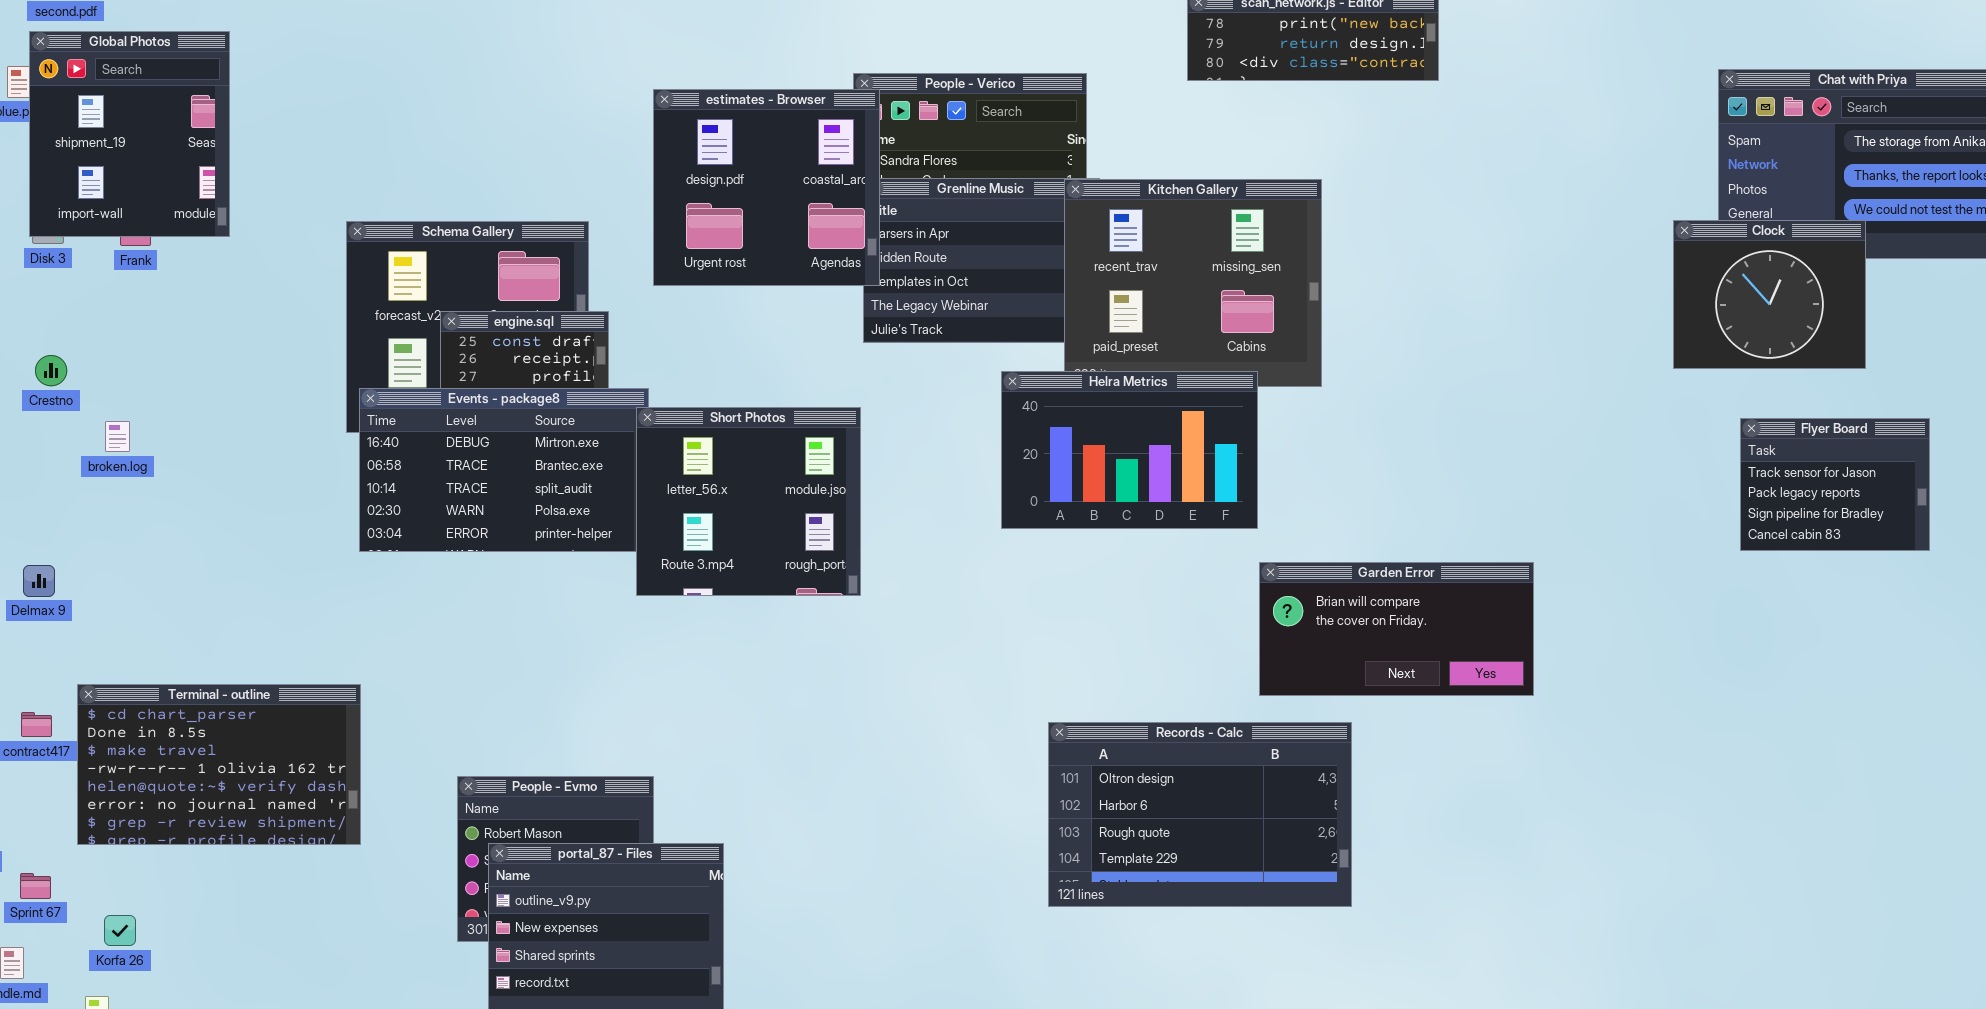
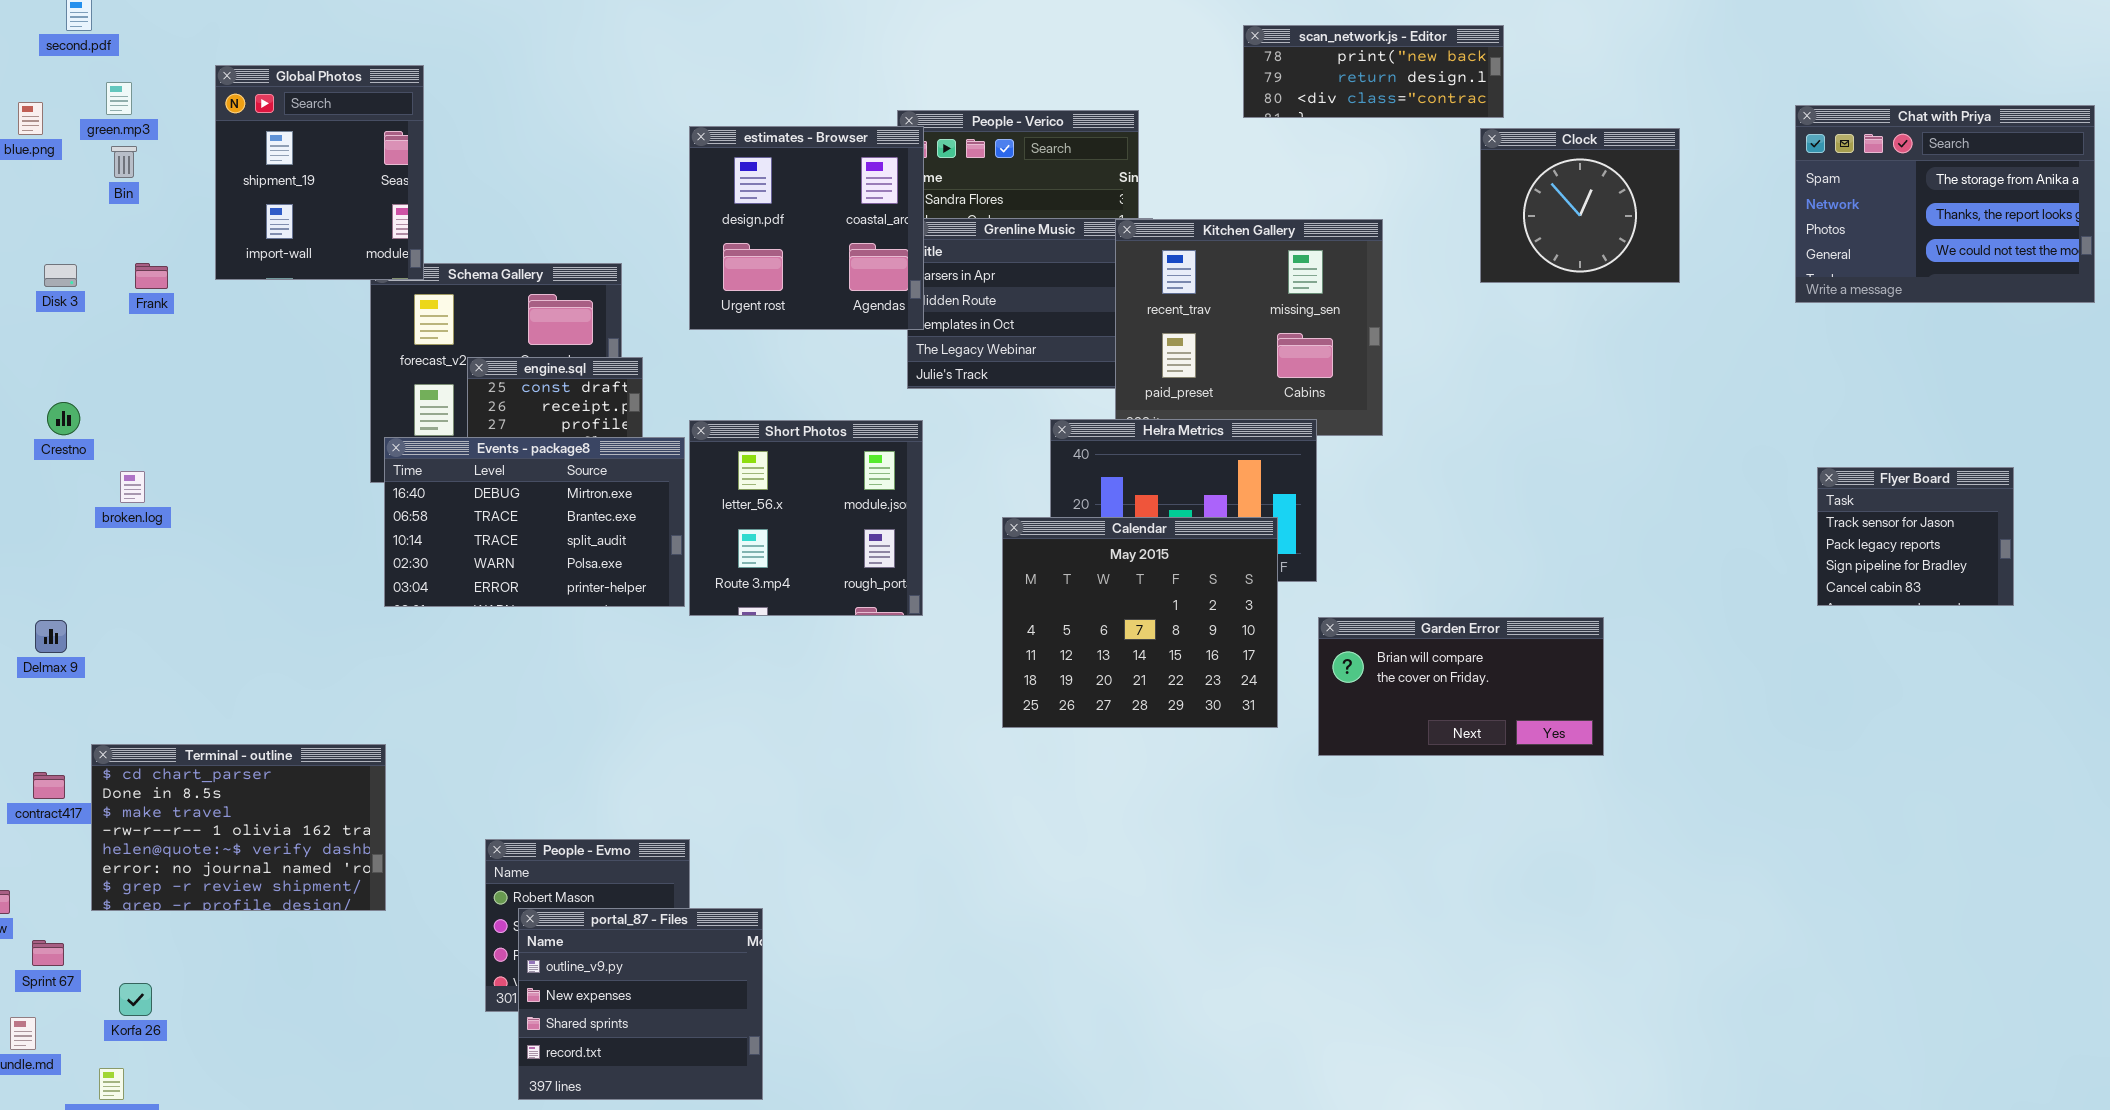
Global Photos: [29,31,230,237] -> [215,65,424,280], moved
Clock: [1673,220,1866,369] -> [1480,128,1680,283], moved
Short Photos: [636,407,861,596] -> [689,420,923,616], moved
Calendar: none -> [1002,517,1278,728], opened
Records - Calc: [1048,722,1352,907] -> none, closed

